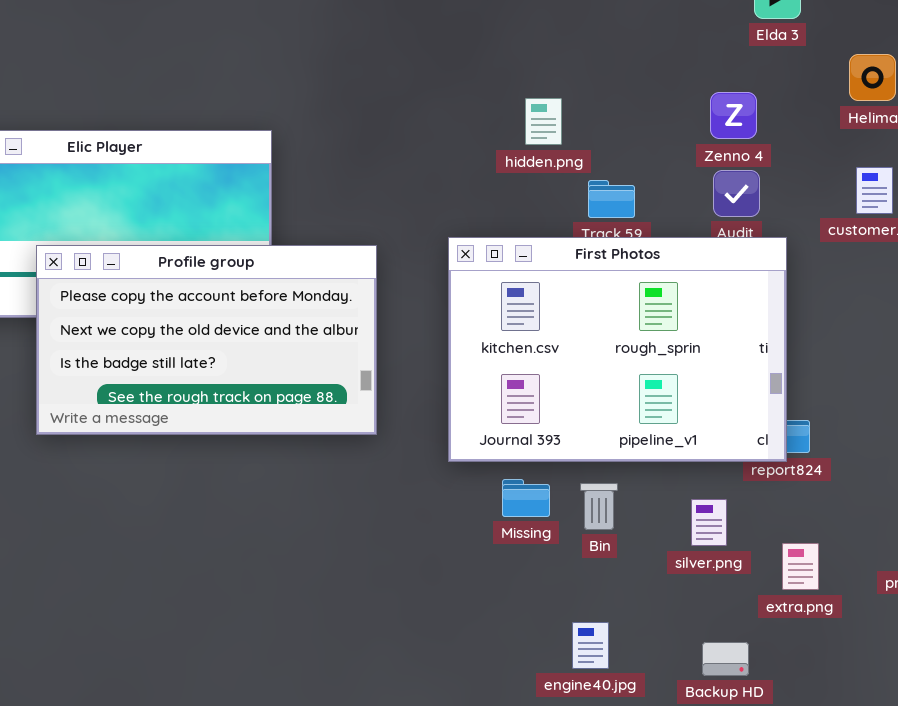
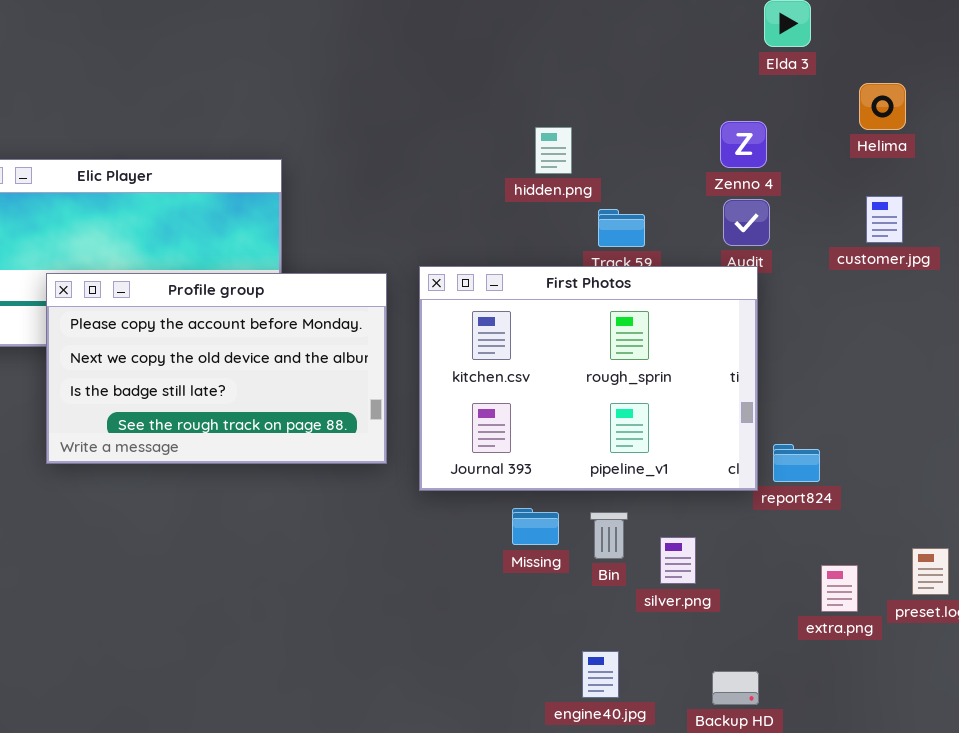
First Photos: [448,237,787,462] -> [419,266,758,491], moved
silver.png: [691,499,727,546] -> [660,537,696,584], moved
extra.png: [782,543,819,590] -> [821,565,858,612], moved

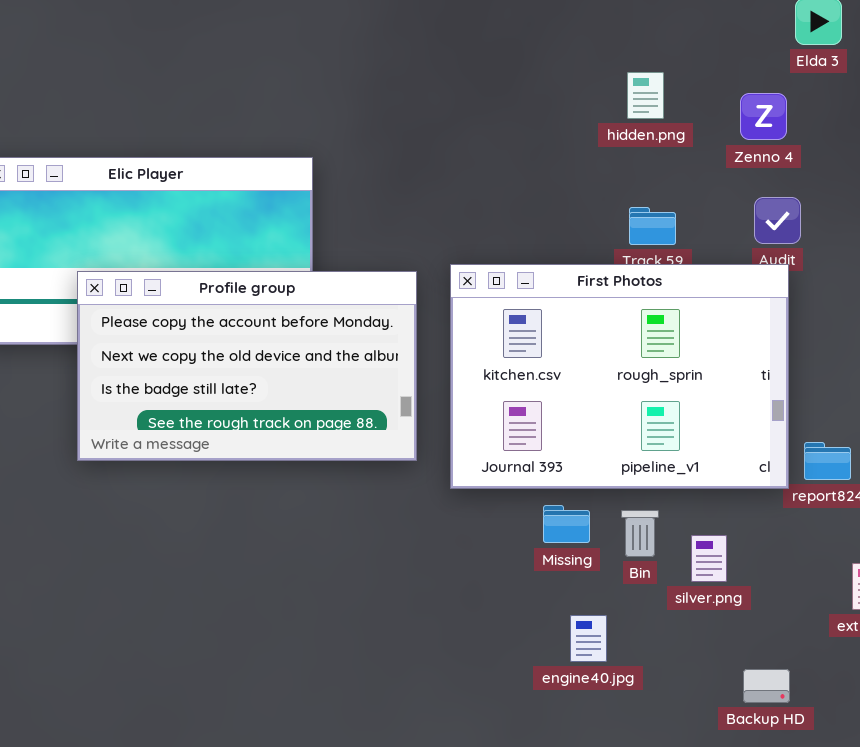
Zenno 4: [720,121,767,168] -> [740,93,787,140], moved
hidden.png: [535,127,572,174] -> [627,72,664,119], moved
engine40.jpg: [582,651,619,698] -> [570,615,607,662], moved

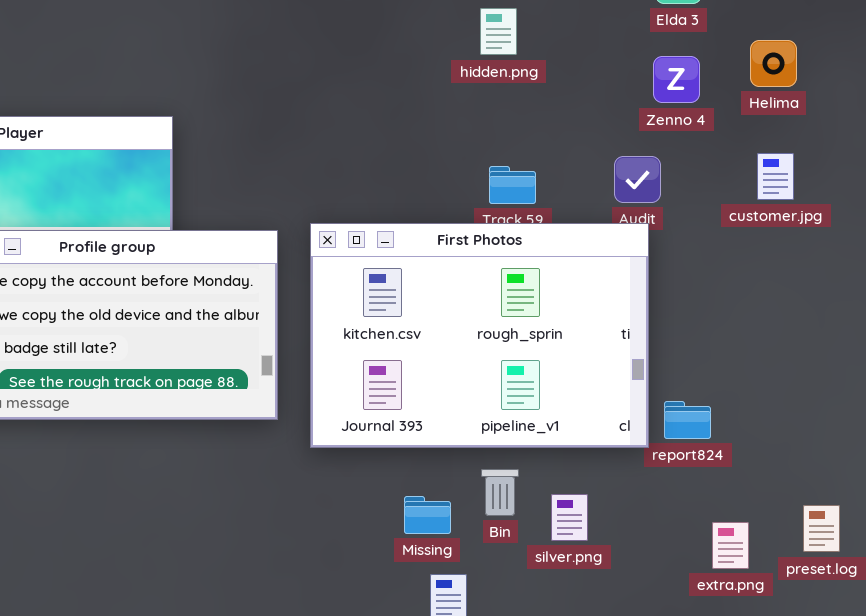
hidden.png: [627,72,664,119] -> [480,8,517,55], moved
Zenno 4: [740,93,787,140] -> [653,56,700,103], moved
Missing: [543,505,590,543] -> [404,496,451,534], moved

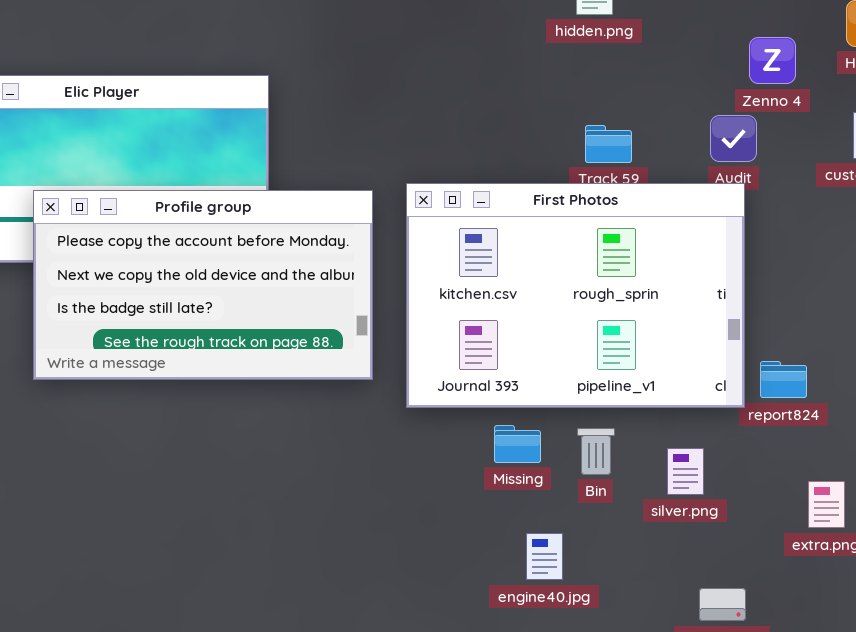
Zenno 4: [653,56,700,103] -> [749,37,796,84], moved
silver.png: [551,494,588,541] -> [667,448,704,495], moved
Missing: [404,496,451,534] -> [494,425,541,463], moved

